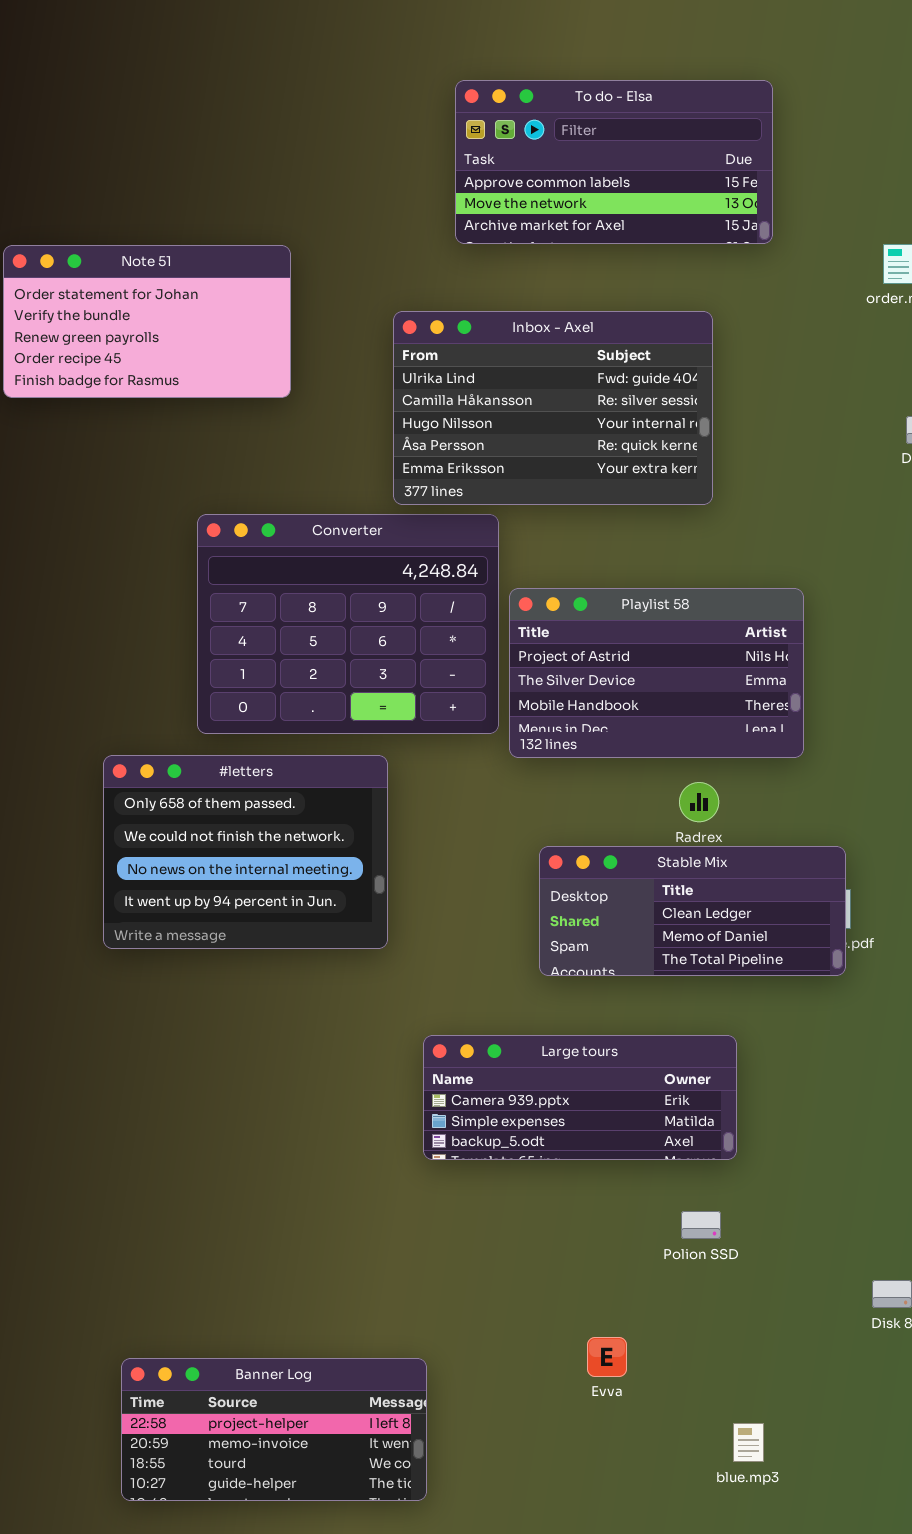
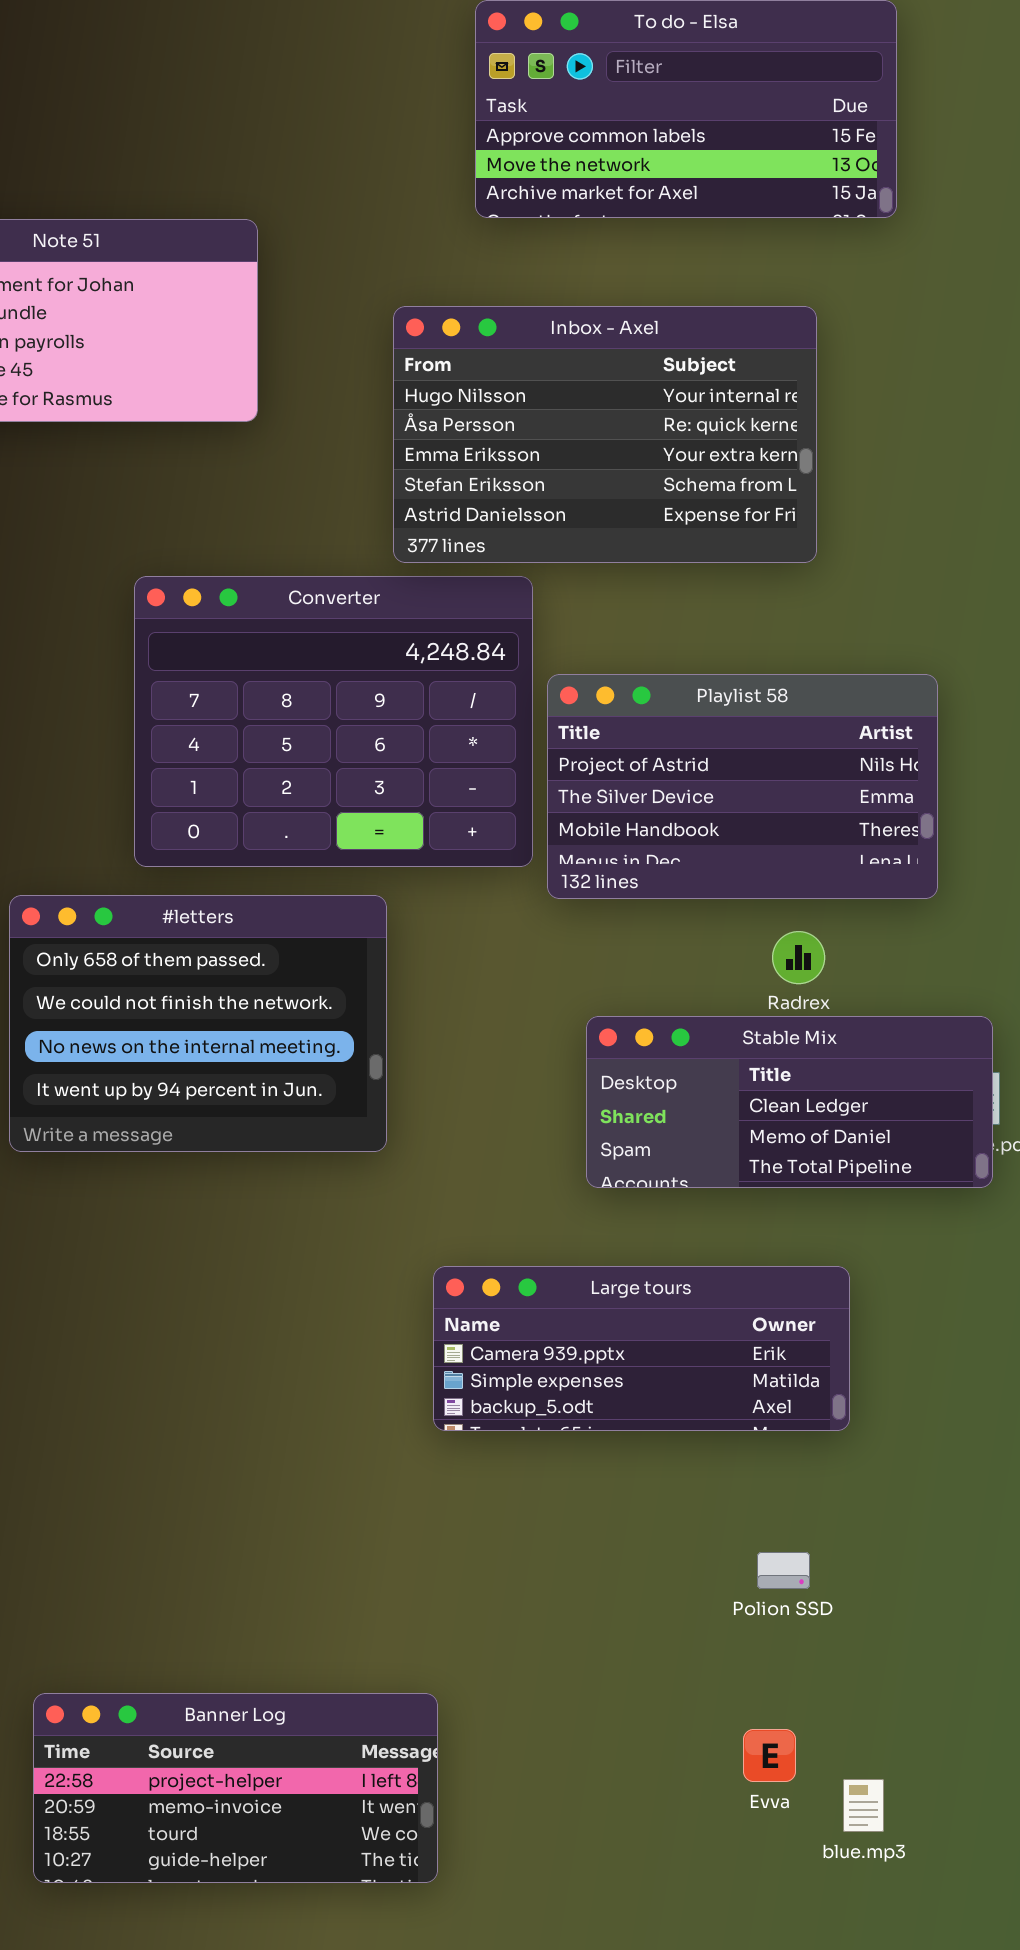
Inbox - Axel: [393,311,713,505] -> [393,306,817,563], scrolled down 2 rows
Polion SSD: [681,1211,721,1239] -> [757,1552,810,1589], moved
Evva: [587,1337,627,1377] -> [743,1729,796,1782], moved

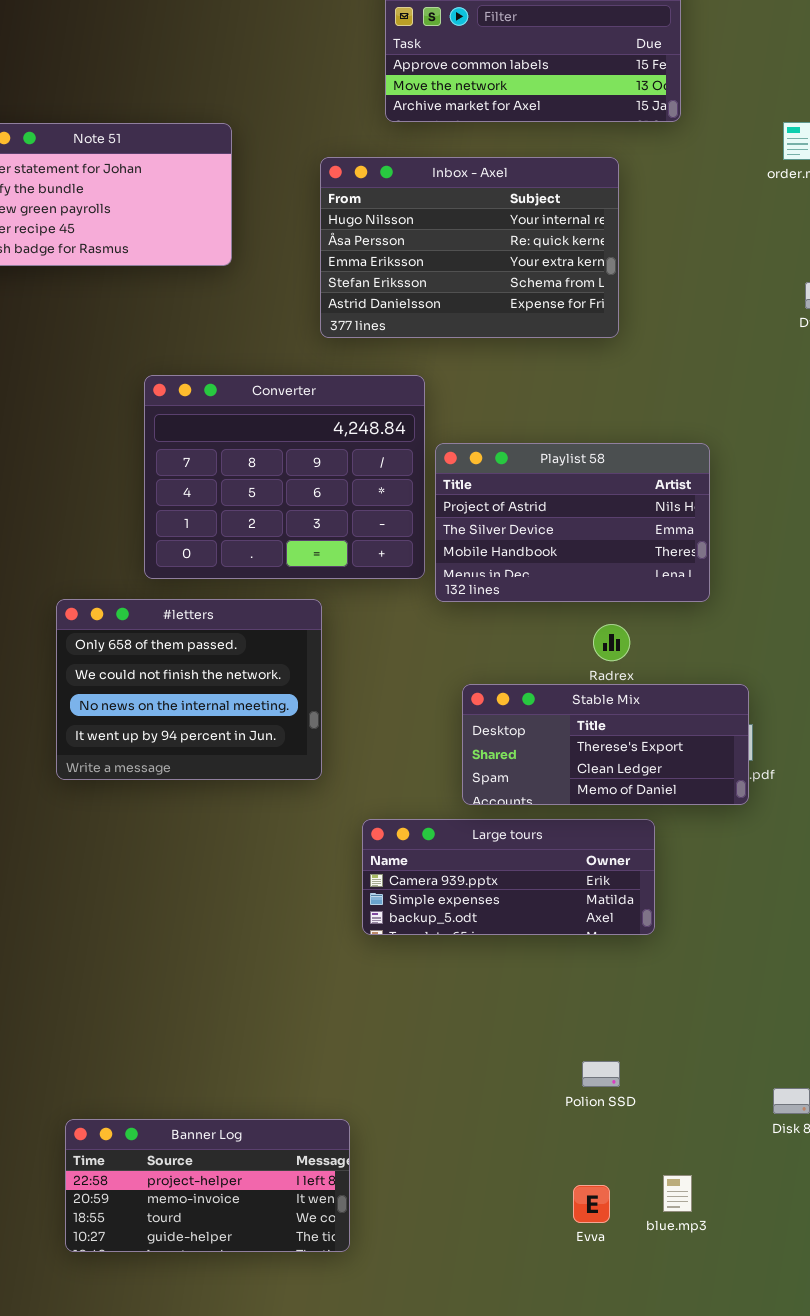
Inbox - Axel: [393,306,817,563] -> [320,157,619,338], moved
Stable Mix: [586,1016,993,1188] -> [462,684,749,805], scrolled up 1 row
Large tours: [433,1266,850,1431] -> [362,819,655,935], moved
Banner Log: [33,1693,438,1883] -> [65,1119,350,1252], moved
blue.mp3: [843,1779,884,1832] -> [663,1175,692,1212], moved

